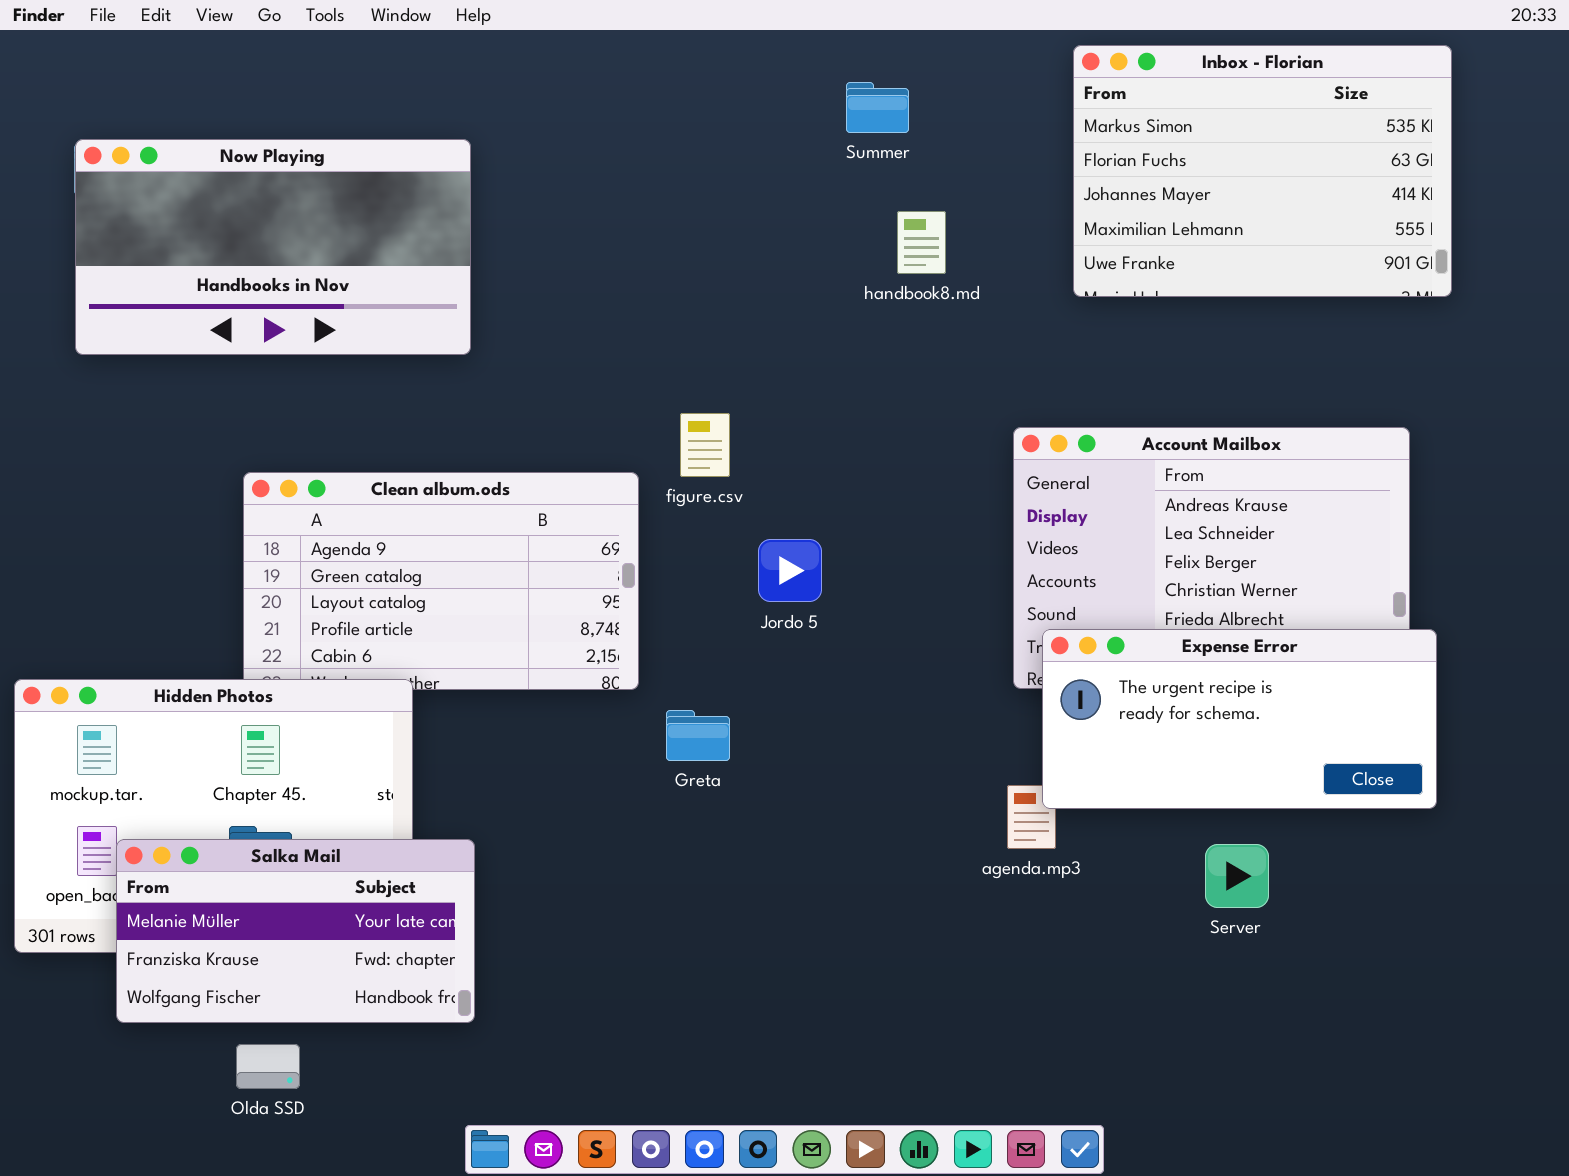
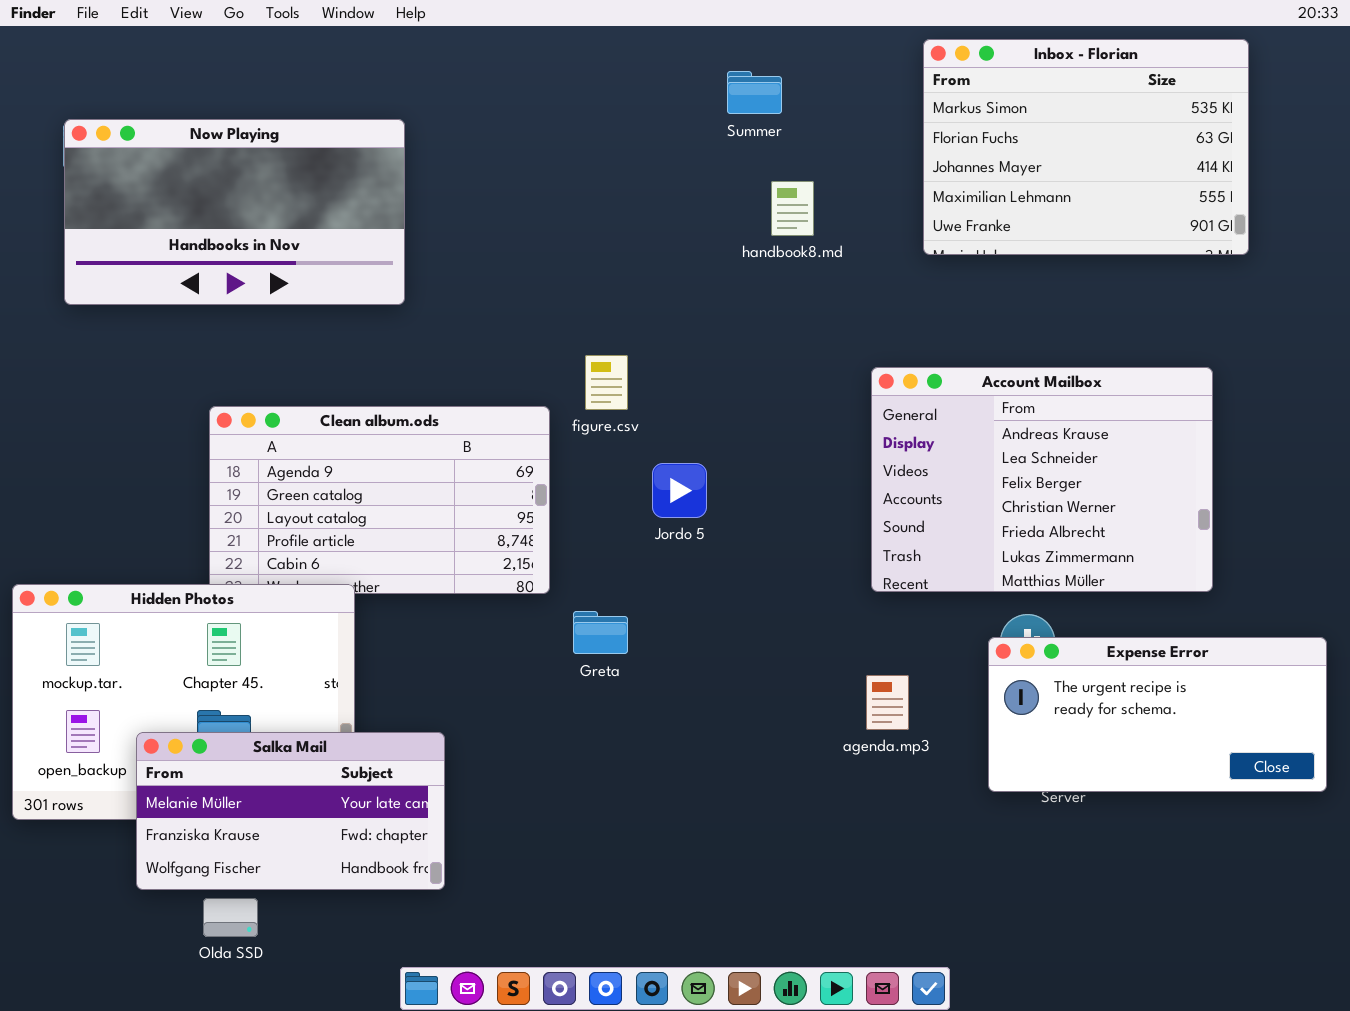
Expense Error: [1042,629,1437,809] -> [988,637,1327,792], moved
Salka Mail: [116,839,475,1023] -> [136,732,445,890], moved

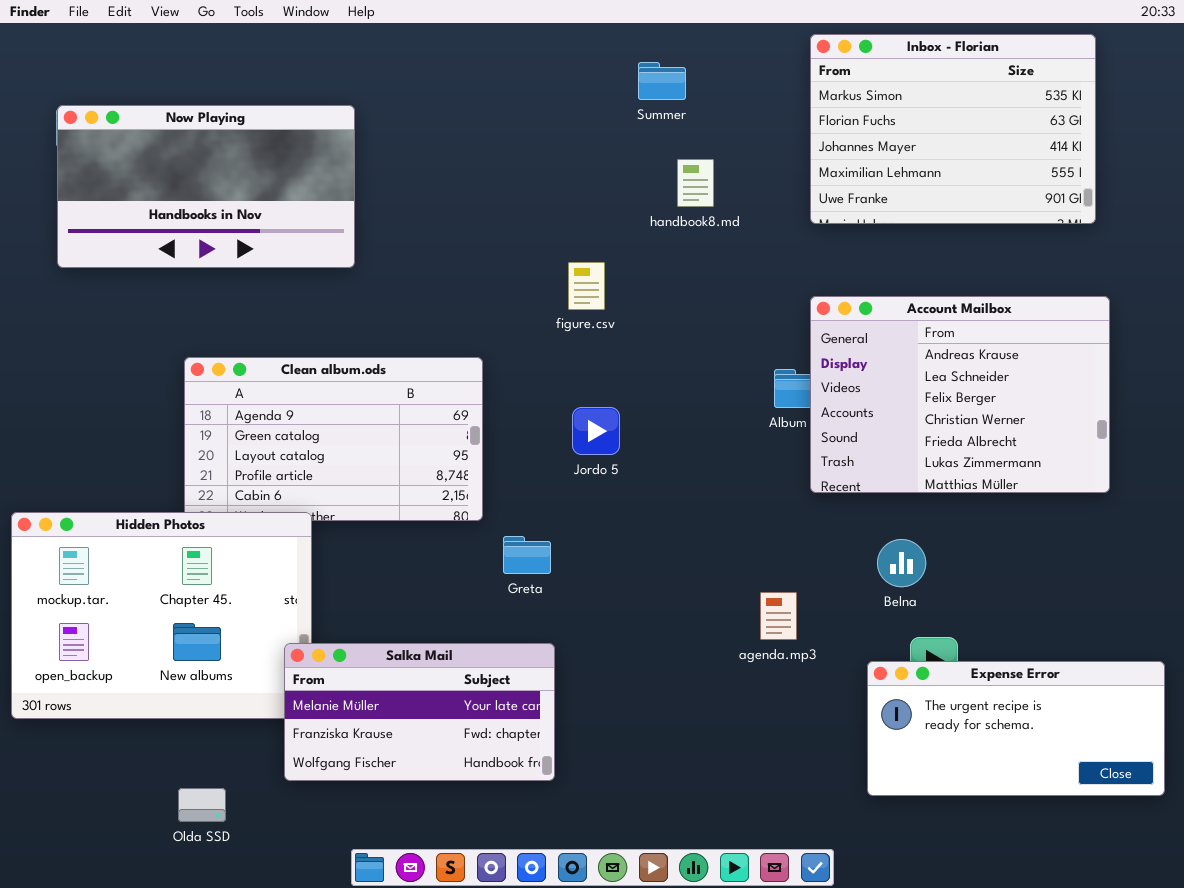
figure.csv: [585,355,628,410] -> [568,262,605,310], moved
Account Mailbox: [871,367,1213,592] -> [810,296,1110,493], moved
Expense Error: [988,637,1327,792] -> [867,661,1165,796], moved
Salka Mail: [136,732,445,890] -> [284,643,555,781], moved

